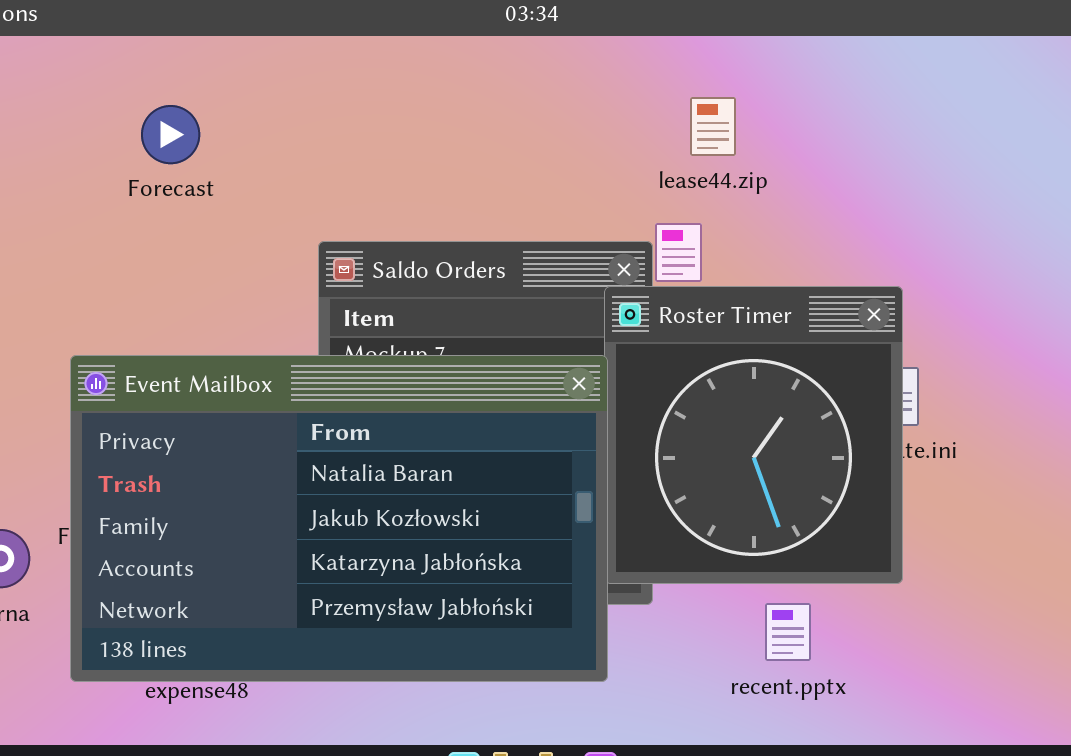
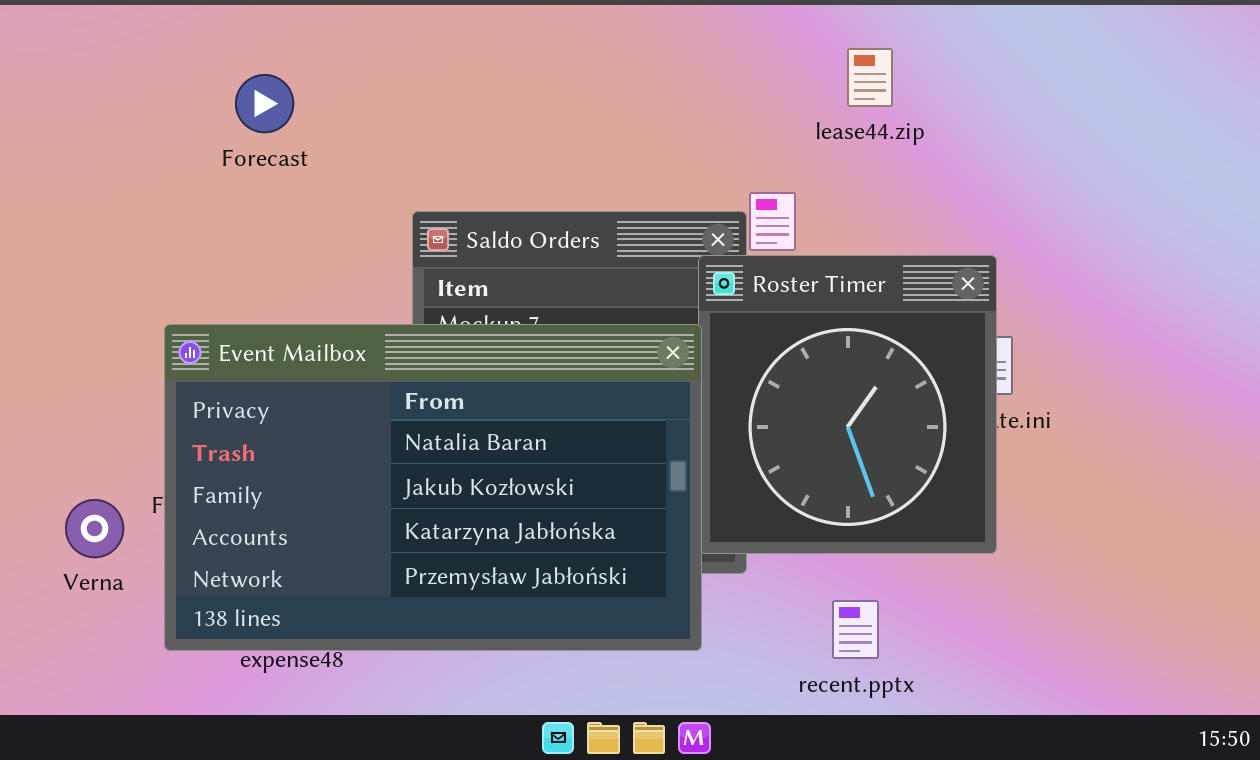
lease44.zip: [690,97,736,156] -> [847,48,893,107], moved
recent.pptx: [765,603,811,661] -> [832,600,879,659], moved

